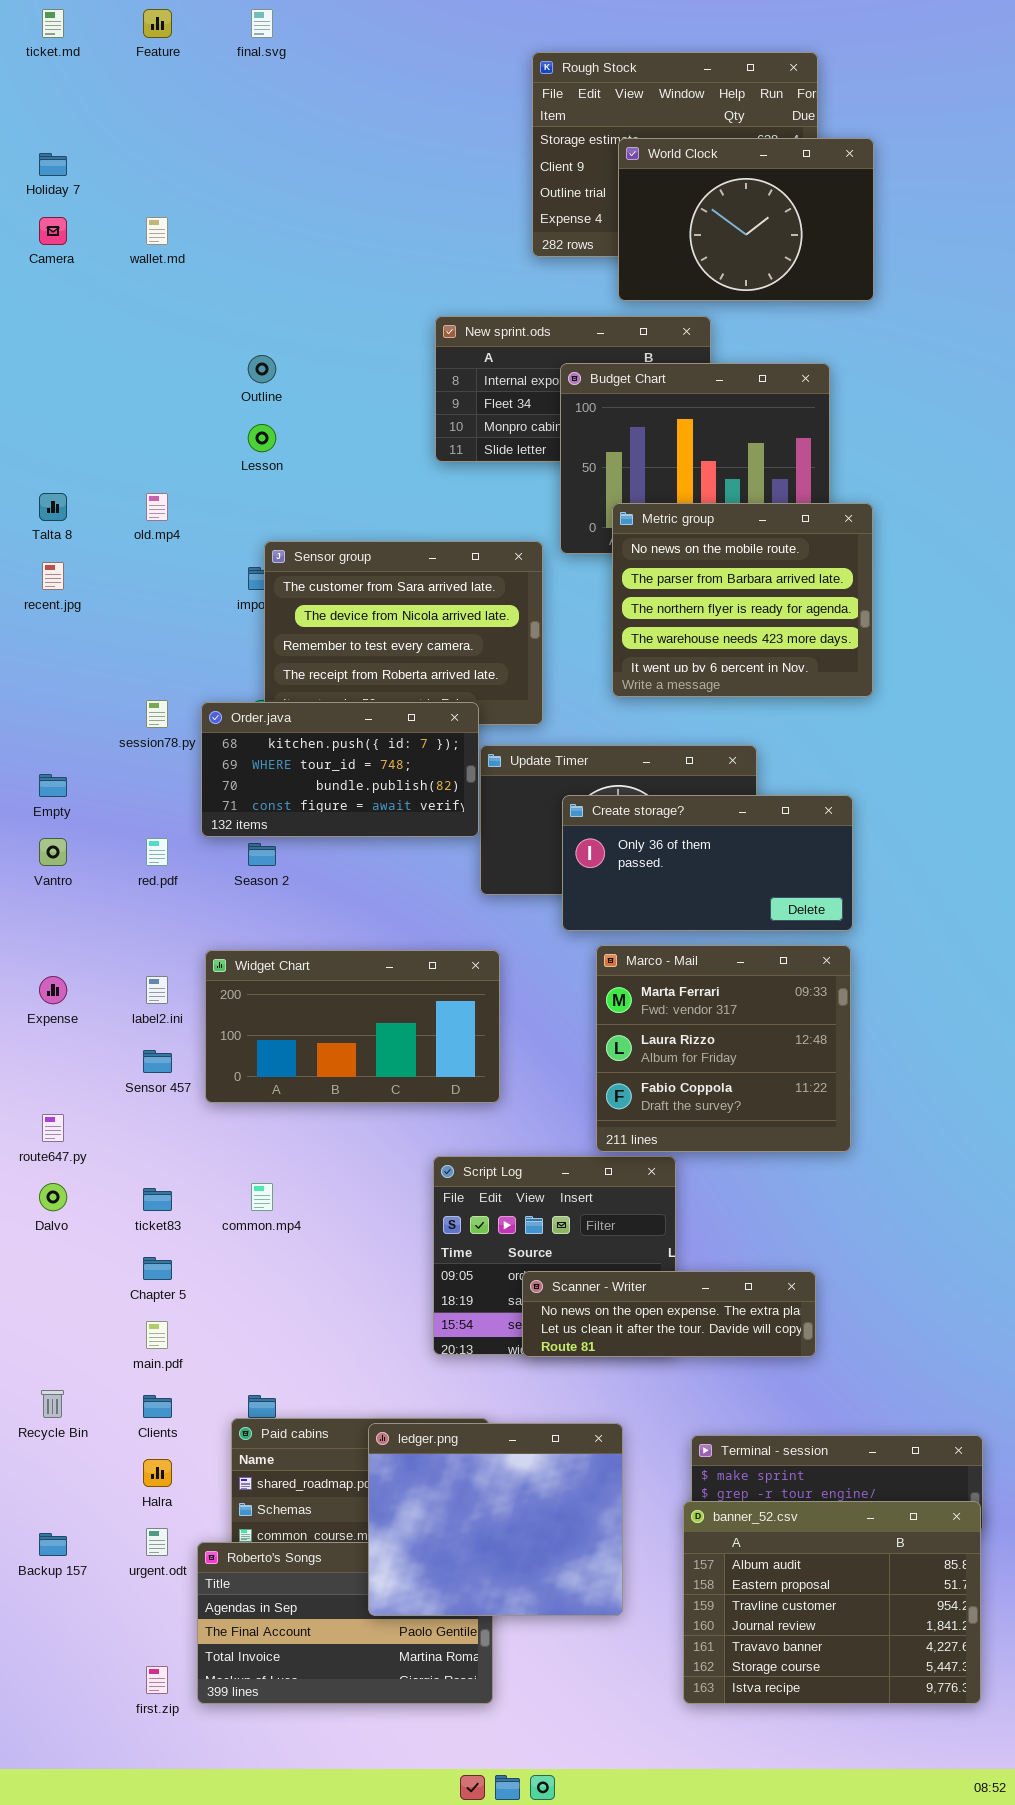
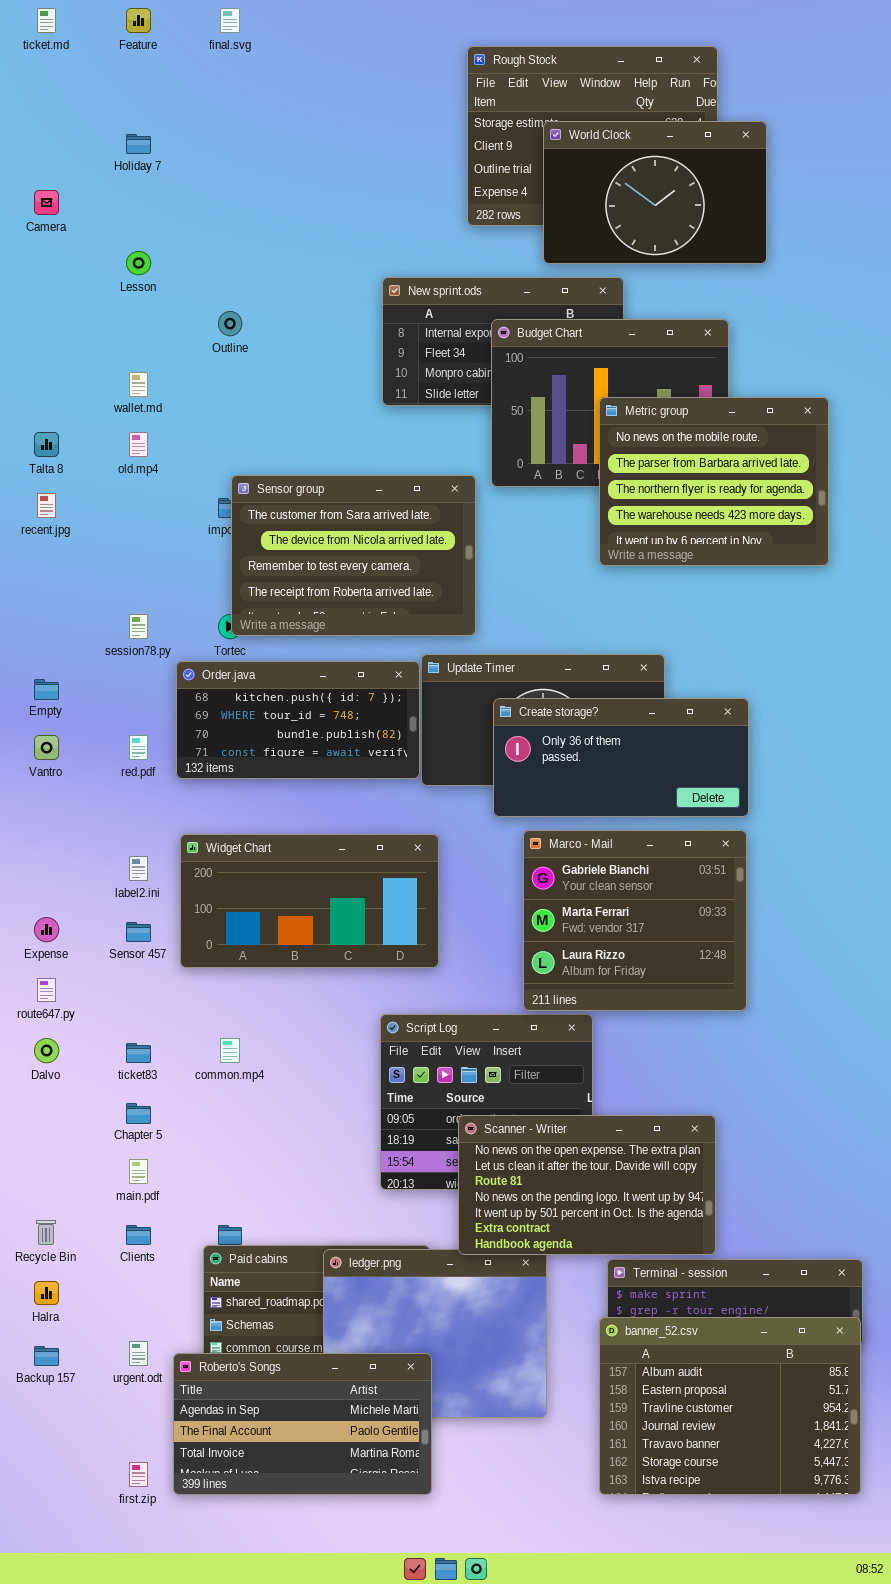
Holiday 7: [39,153,67,176] -> [126,134,151,154], moved
wallet.md: [146,217,168,245] -> [129,372,148,397], moved
Lesson: [248,424,276,452] -> [126,251,151,275], moved
Metric group: [612,503,873,697] -> [599,397,829,566], moved
Order.java: [201,702,479,837] -> [176,661,420,779], moved
Marco - Mail: [596,945,851,1152] -> [523,830,747,1011], scrolled up 1 row
Expense: [39,976,67,1004] -> [34,917,59,942], moved
Scanner - Writer: [522,1271,816,1357] -> [458,1115,716,1255], resized
Halra: [143,1459,172,1487] -> [34,1281,59,1305], moved
Roberto's Songs: [197,1542,493,1704] -> [173,1353,432,1495], raised

